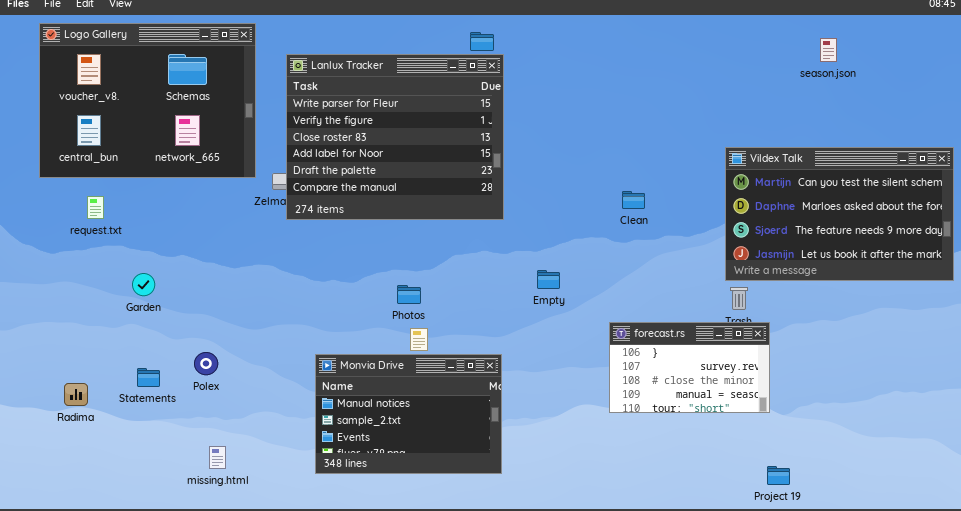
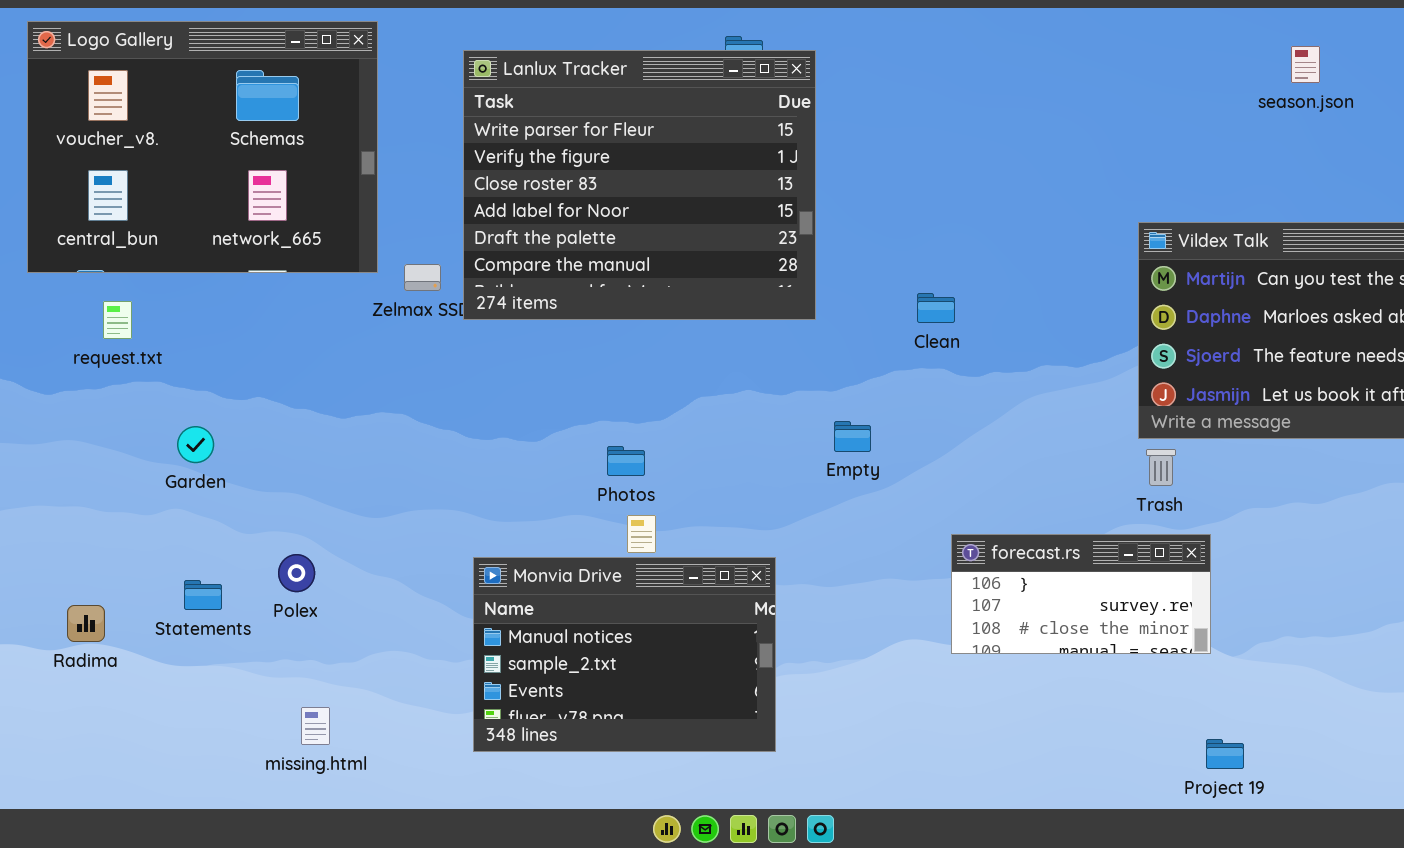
Lanlux Tracker: [286,54,504,220] -> [463,50,816,320], moved
Clean: [622,191,645,209] -> [917,293,955,323], moved
forecast.rs: [609,322,770,413] -> [951,534,1211,654], resized

